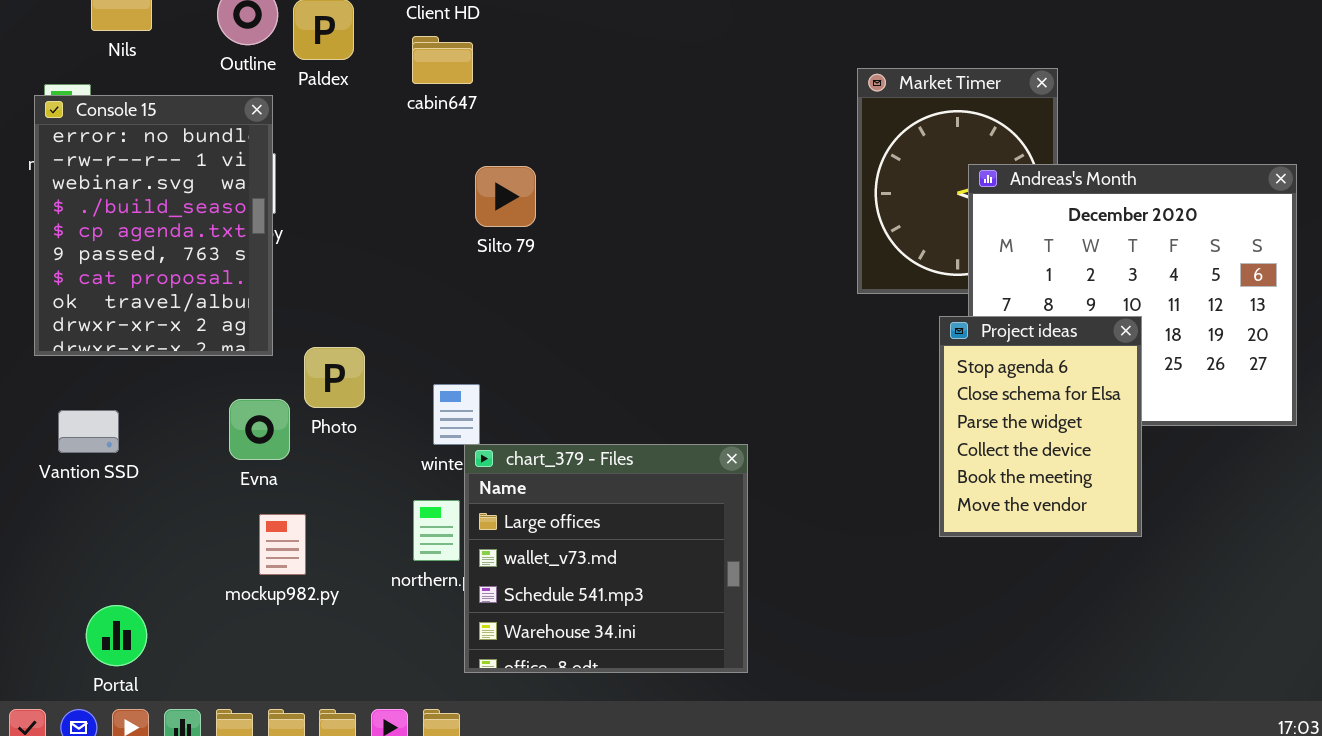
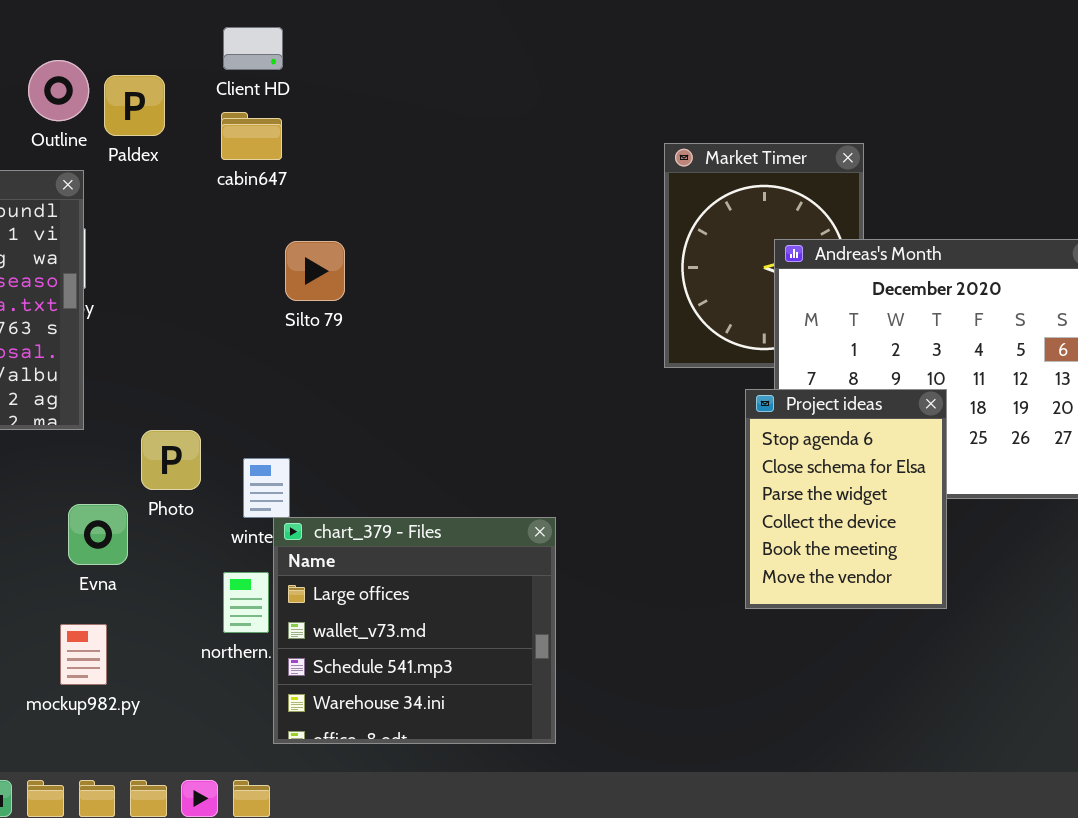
Photo: [304,347,365,408] -> [141,430,201,490], moved
Evna: [229,399,290,460] -> [68,504,128,565], moved
mockup982.py: [259,514,306,575] -> [60,624,107,685], moved

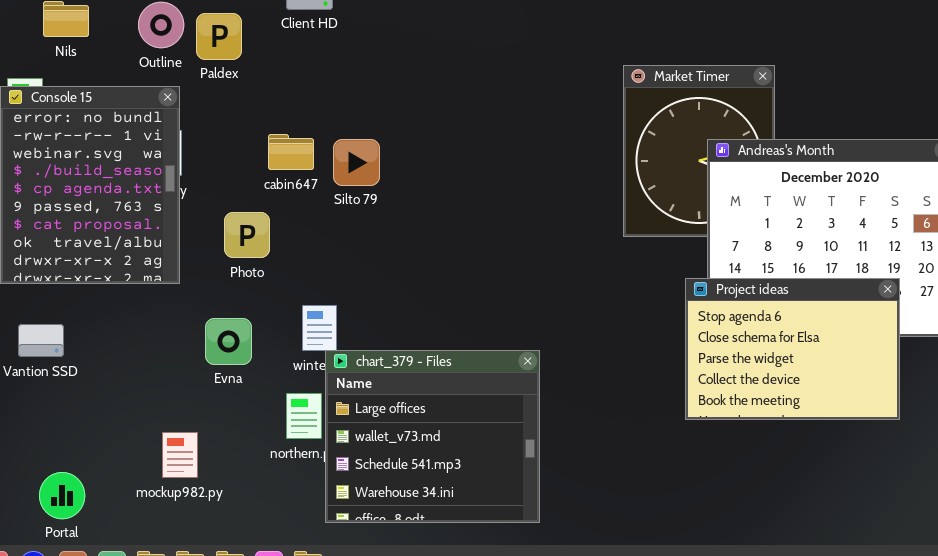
cabin647: [221,112,282,160] -> [268,134,314,170], moved
Project ideas: [745,389,947,609] -> [685,278,900,420], resized
Photo: [141,430,201,490] -> [224,212,270,258], moved
Evna: [68,504,128,565] -> [205,318,252,365], moved

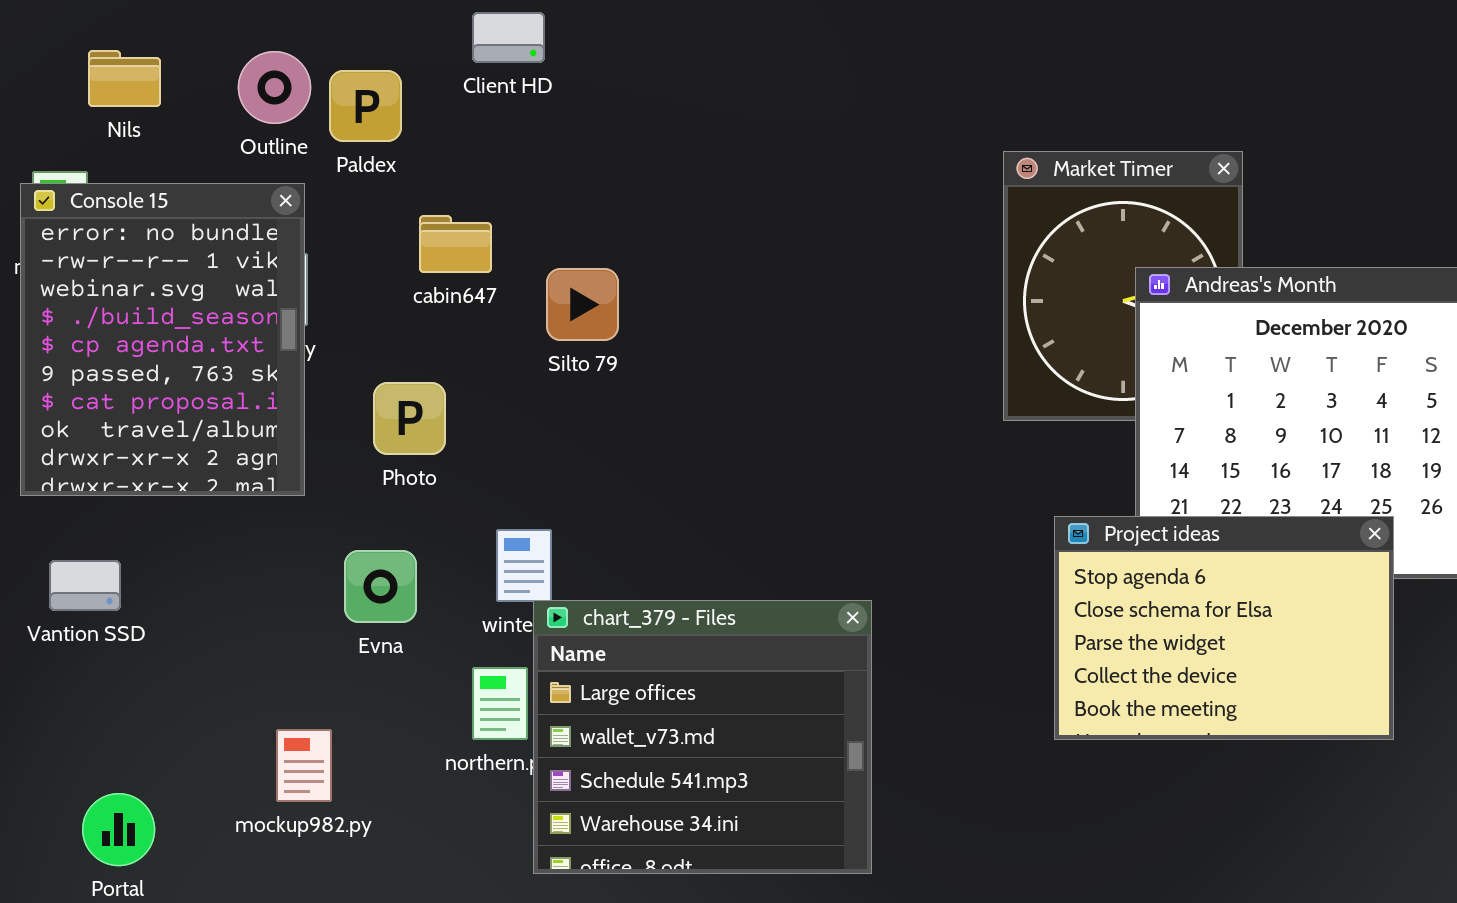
cabin647: [268,134,314,170] -> [419,215,492,273], moved
Project ideas: [685,278,900,420] -> [1054,516,1394,740], moved

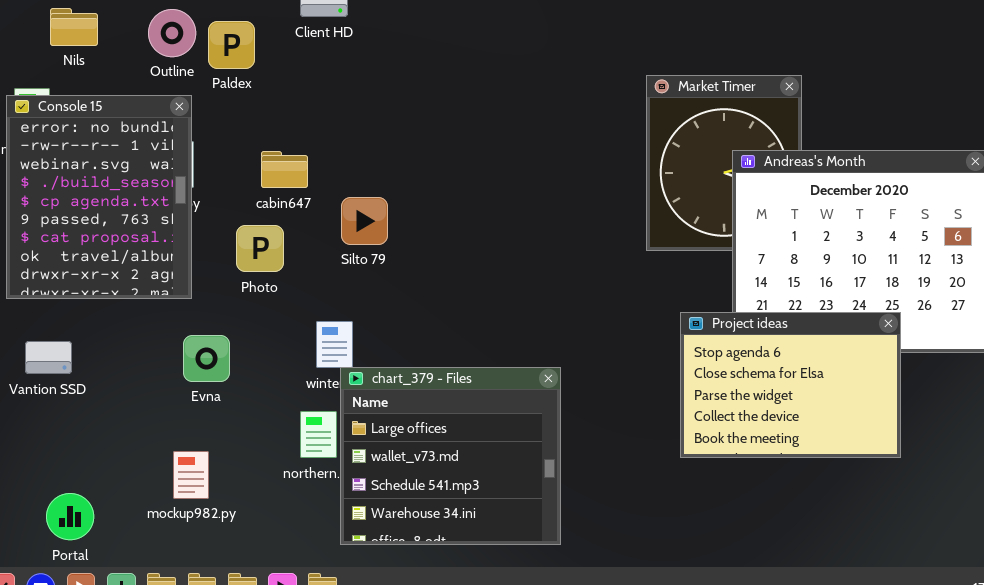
cabin647: [419,215,492,273] -> [261,151,308,188], moved
Silto 79: [546,268,619,341] -> [341,197,388,245], moved
Evna: [344,550,417,623] -> [183,335,230,382], moved

